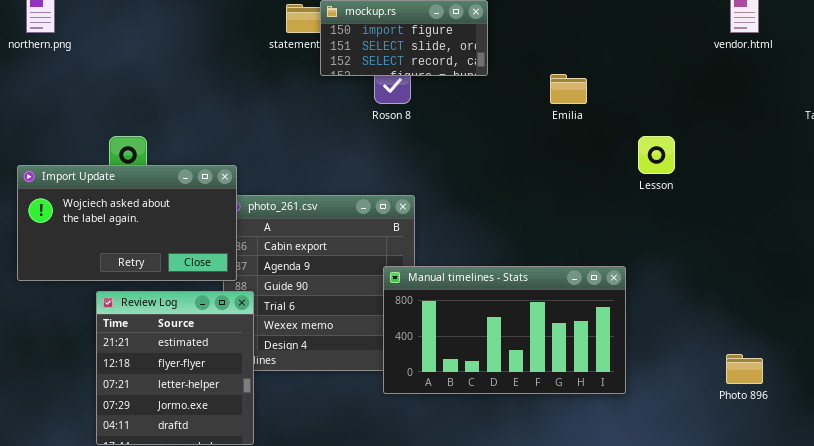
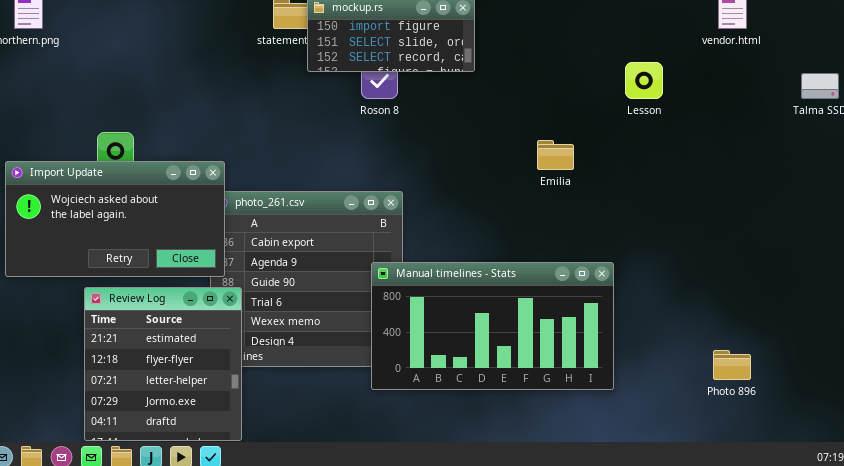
Emilia: [550,74,587,104] -> [537,140,574,170], moved
Lesson: [638,136,675,174] -> [625,62,663,99], moved

